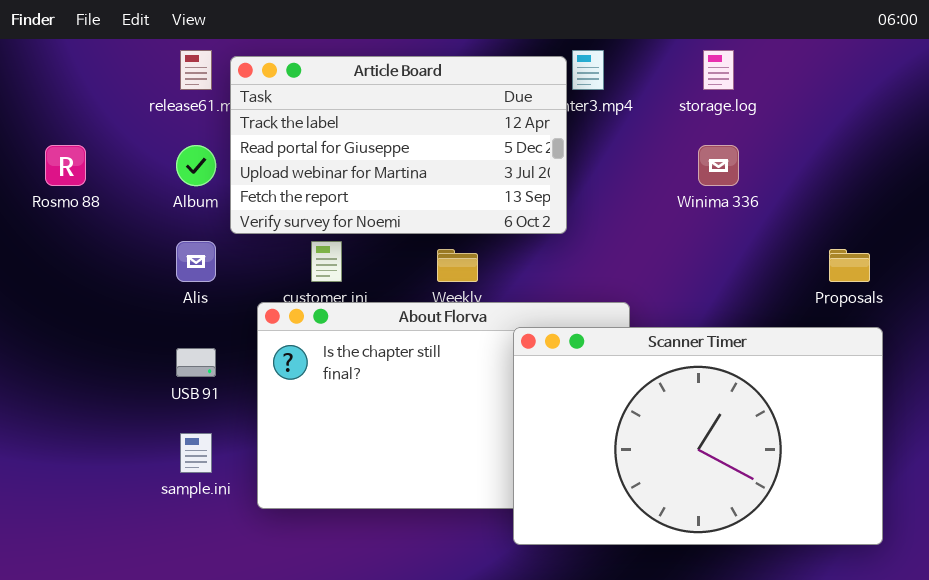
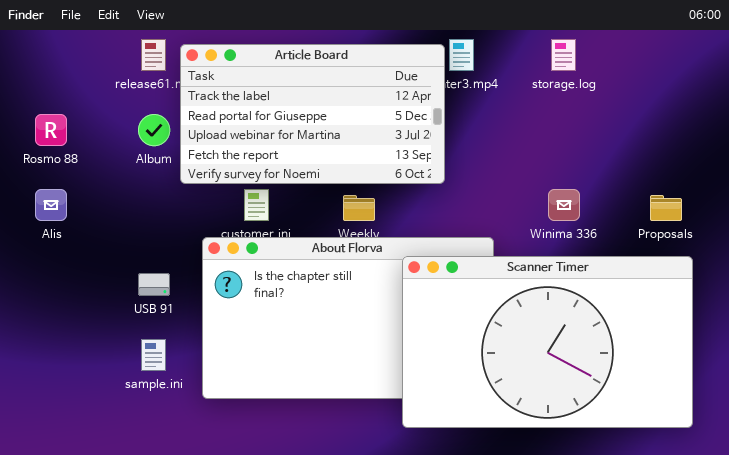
Winima 336: [698,145,739,186] -> [548,189,580,221], moved
Alis: [176,241,216,282] -> [35,189,67,221], moved

